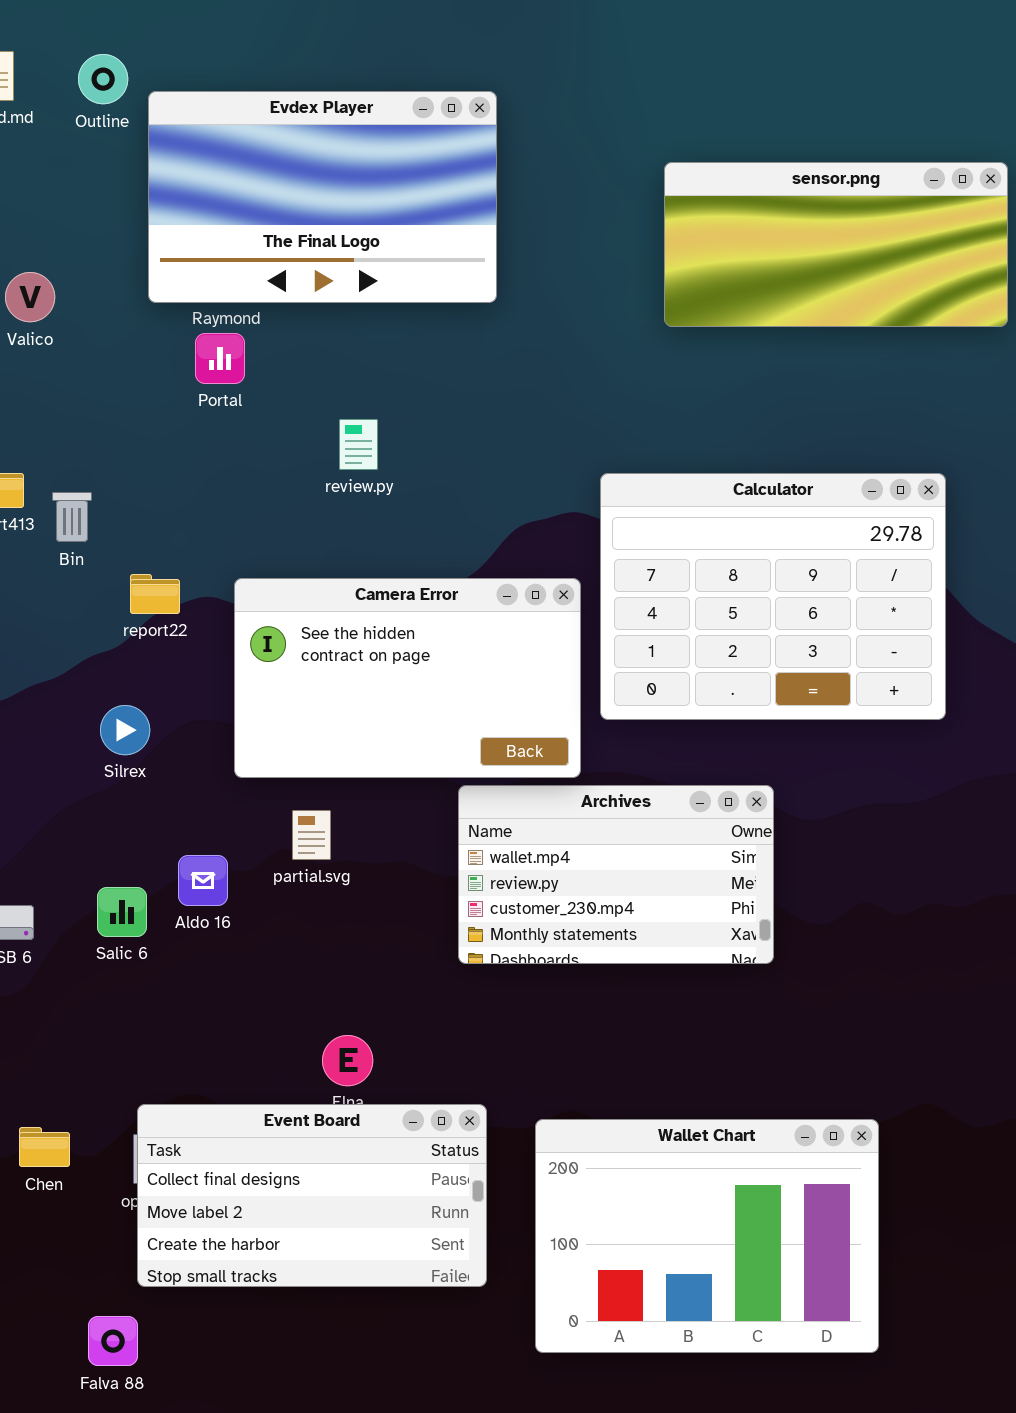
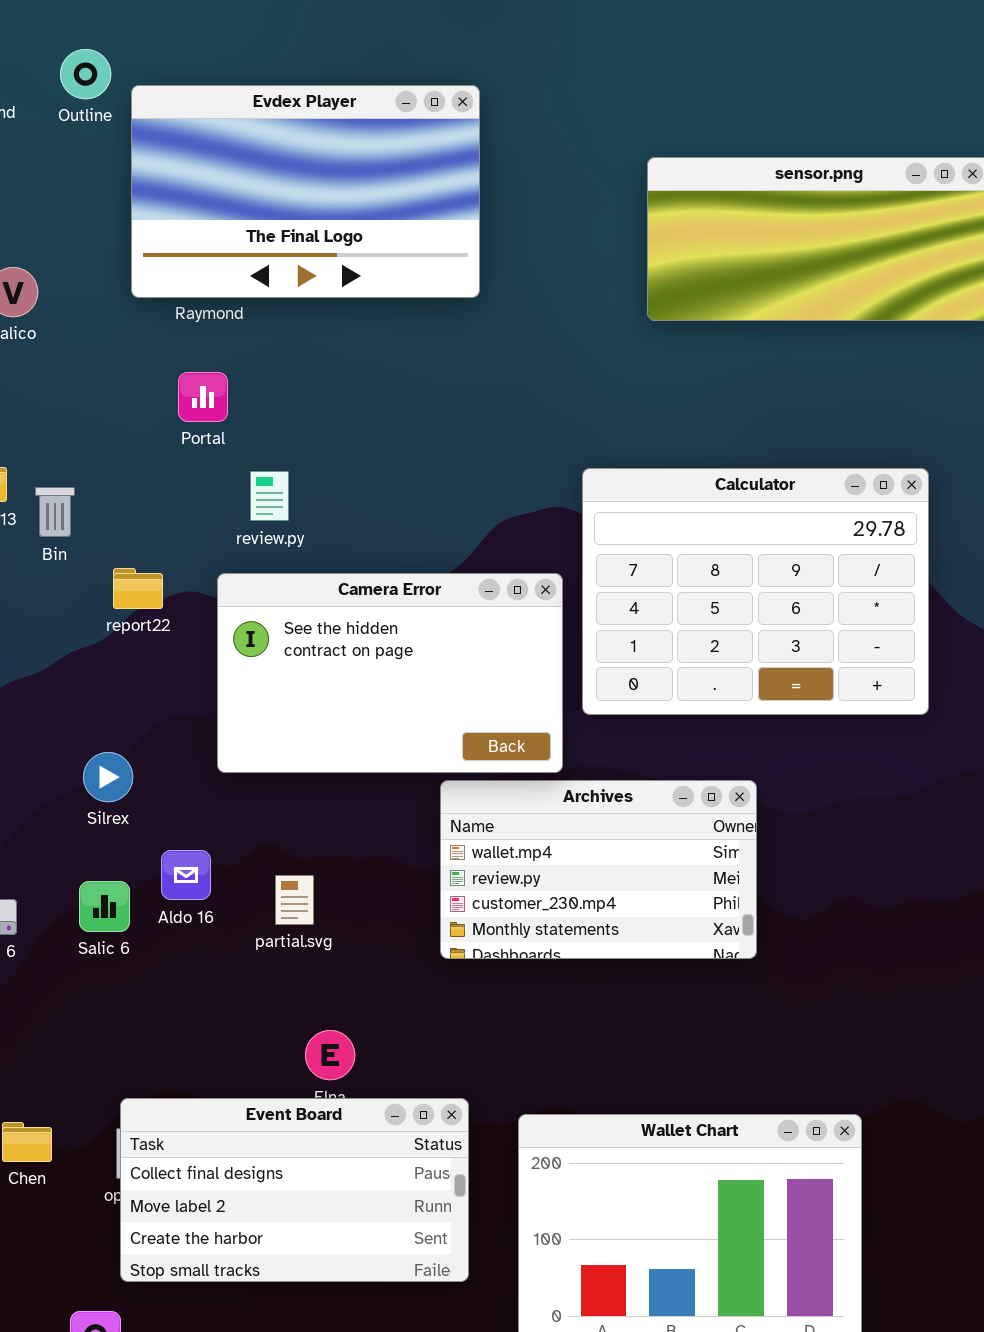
Portal: [195,333,245,384] -> [178,372,228,422], moved
review.py: [339,419,378,470] -> [250,471,289,521], moved
Silrex: [100,705,150,755] -> [83,752,133,802], moved
partial.svg: [292,810,331,860] -> [275,875,314,925], moved

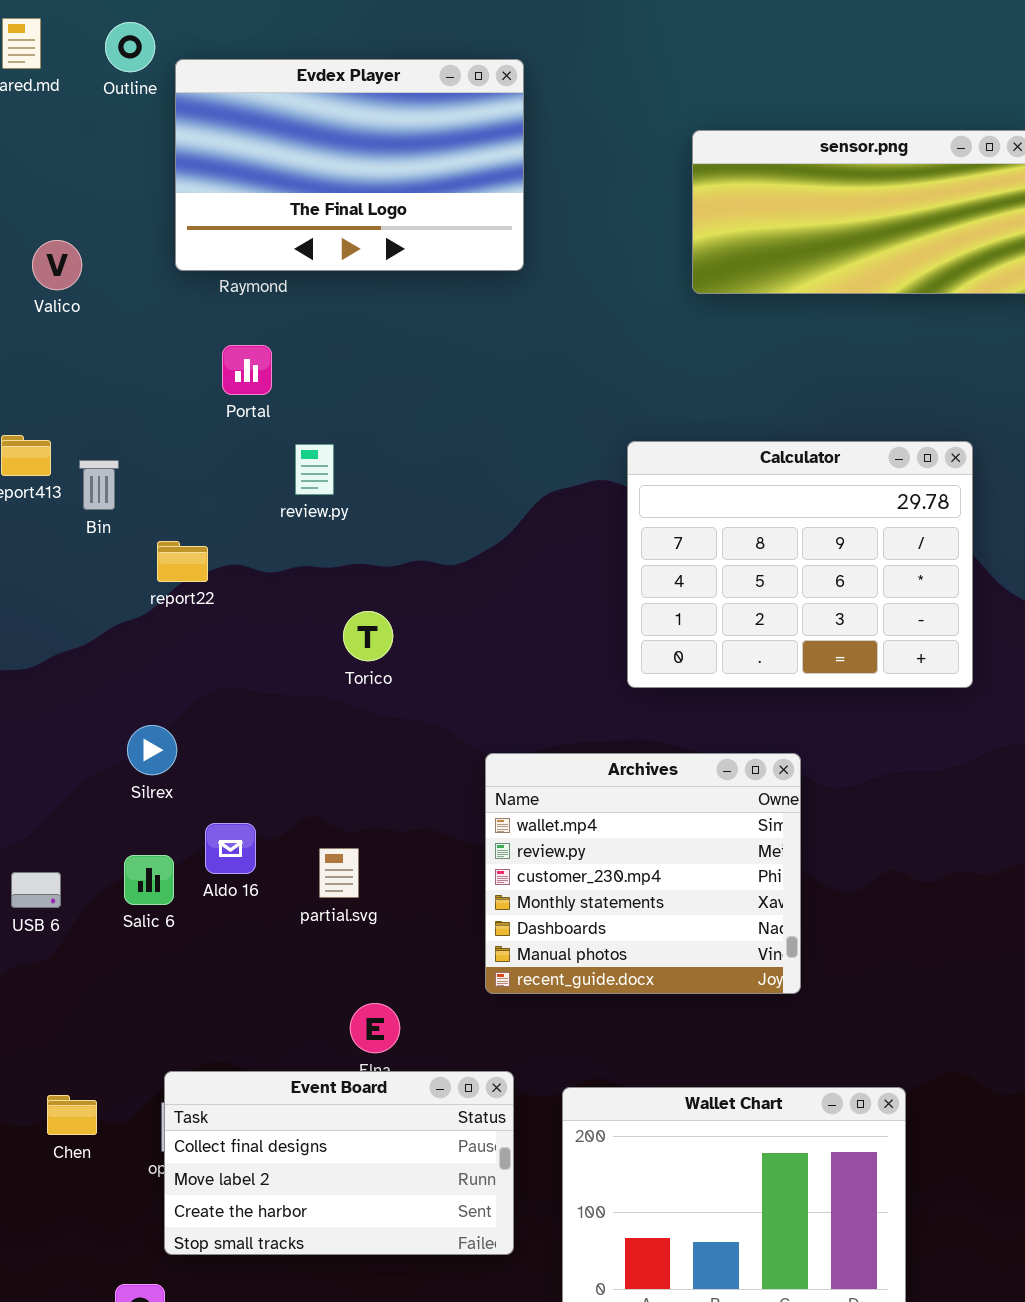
Camera Error: [217,573,563,773] -> none, closed
Archives: [440,780,757,959] -> [485,753,801,994], resized

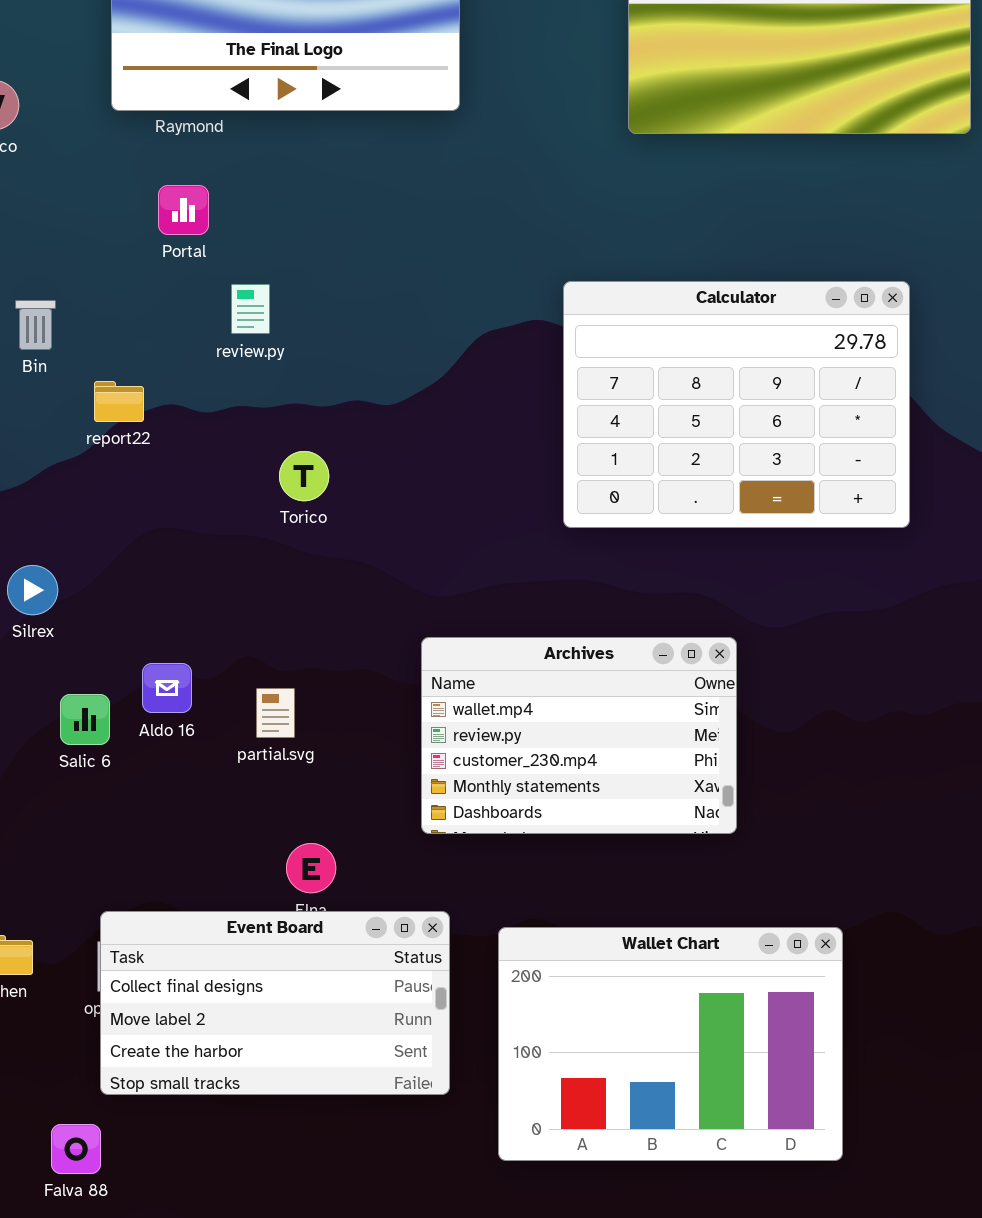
Silrex: [127,725,177,775] -> [7,565,58,615], moved
Archives: [485,753,801,994] -> [421,637,737,834], resized

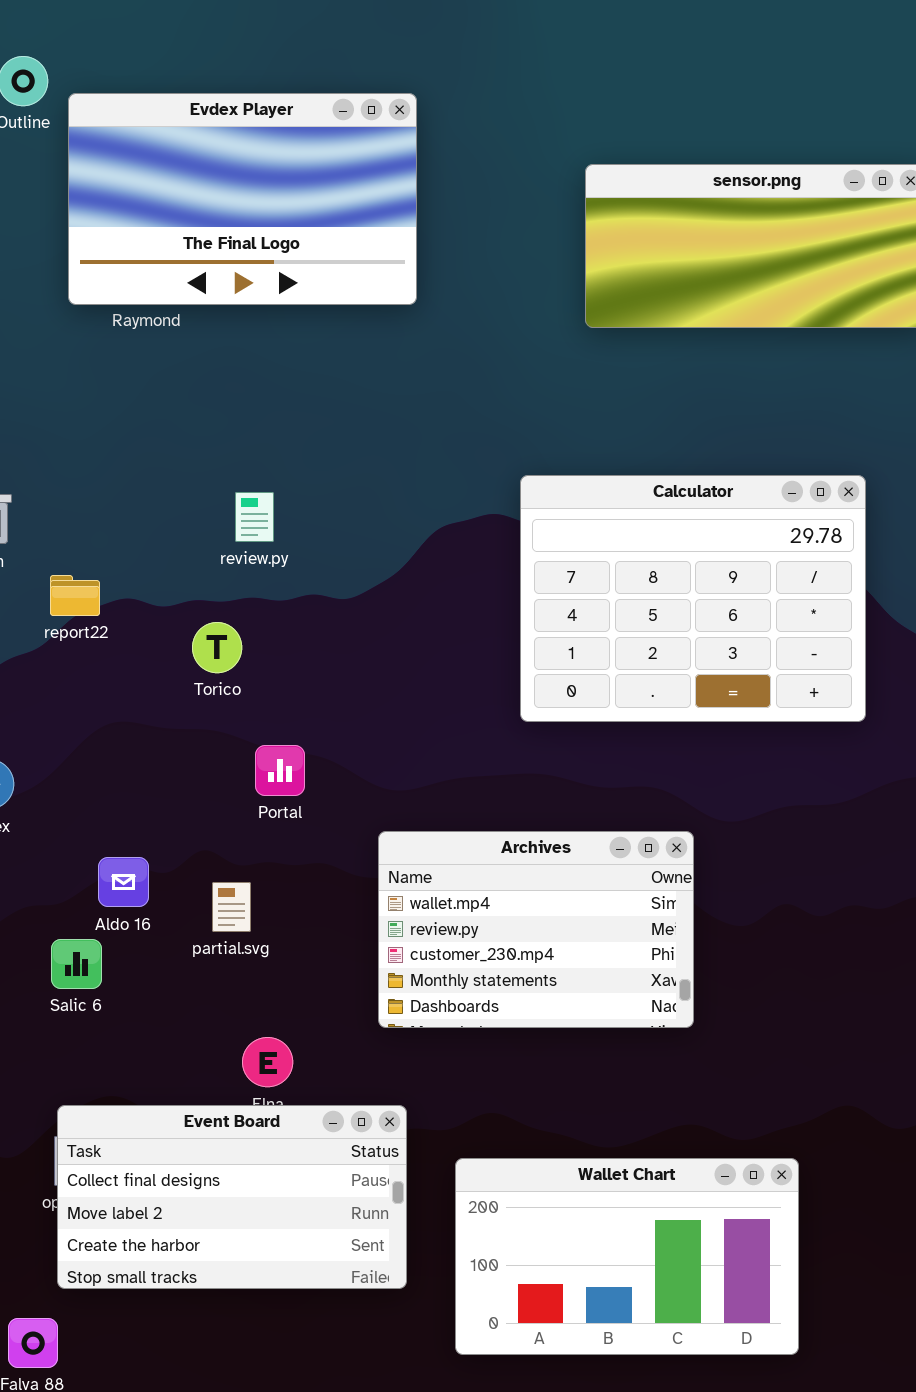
Portal: [158,185,209,235] -> [255,745,305,796], moved
review.py: [231,284,270,334] -> [235,492,274,542], moved
Torico: [279,451,329,501] -> [192,622,242,673], moved
Salic 6: [60,694,110,745] -> [51,939,102,989], moved
Wallet Chart: [498,927,843,1161] -> [455,1158,799,1355], resized

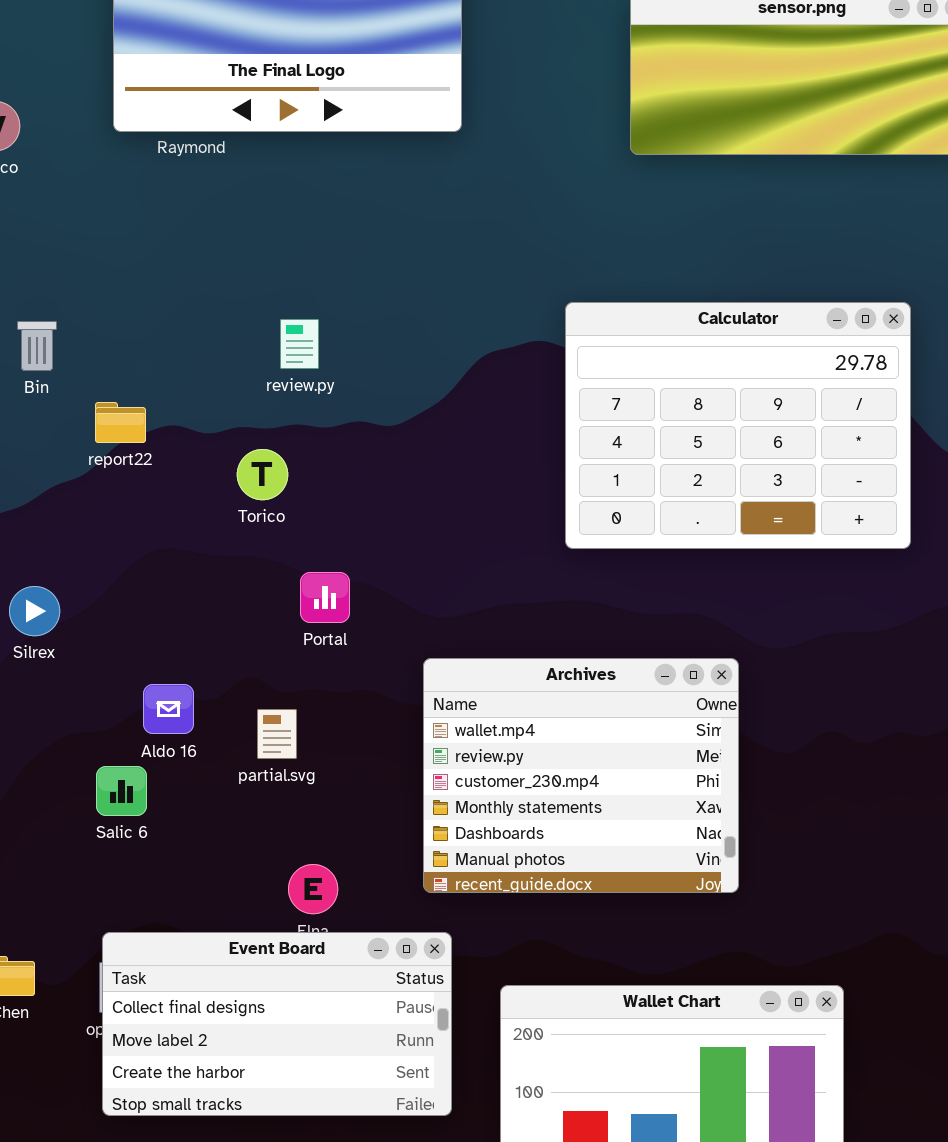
Archives: [378,831,694,1028] -> [423,658,739,893], resized

